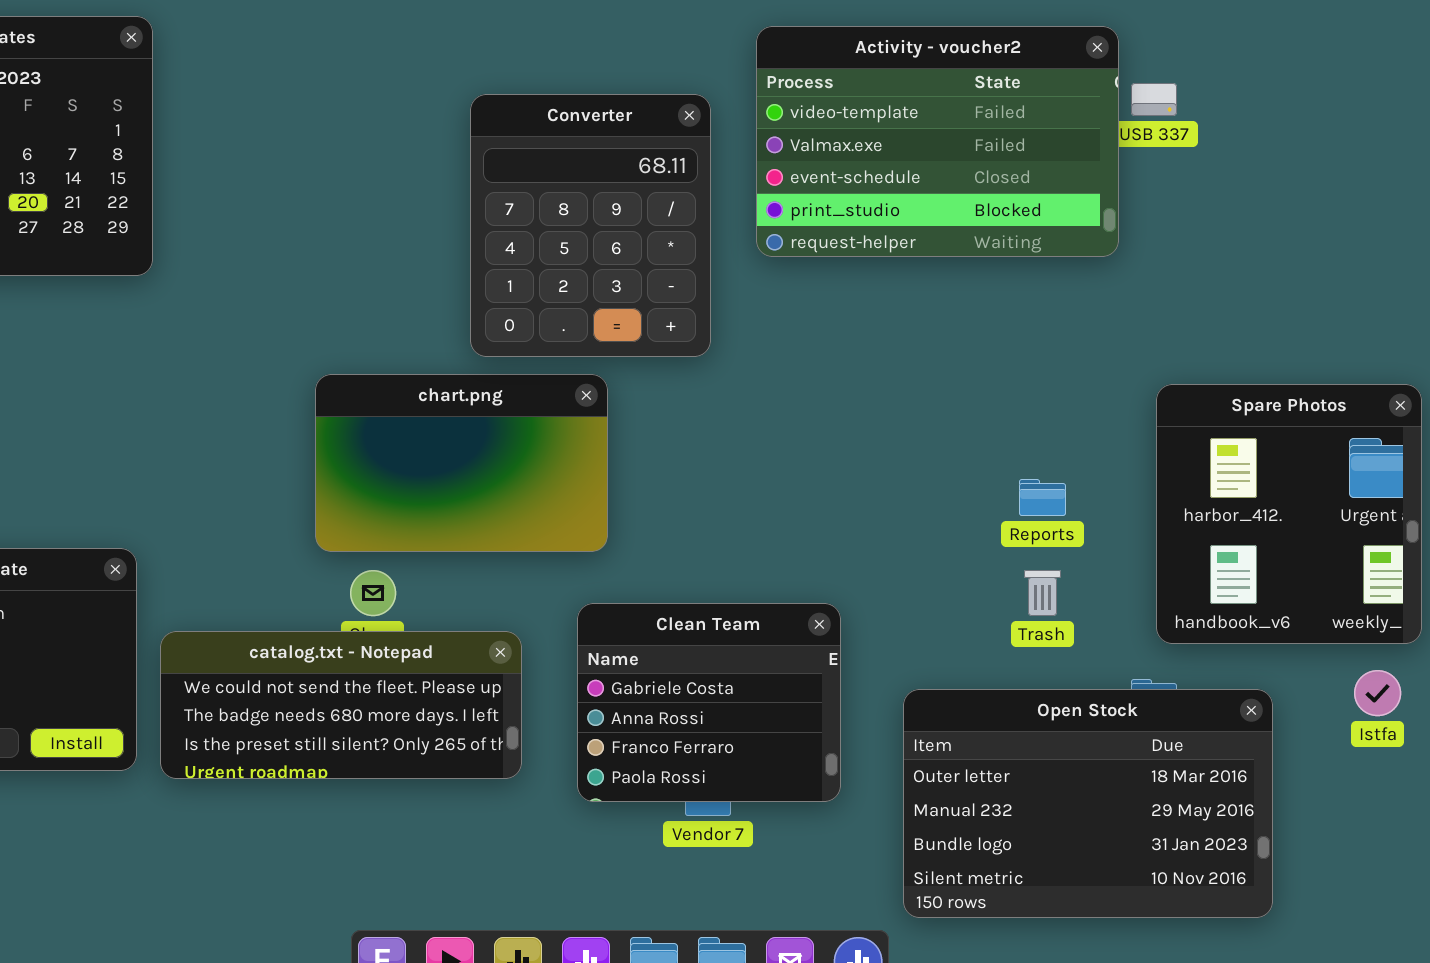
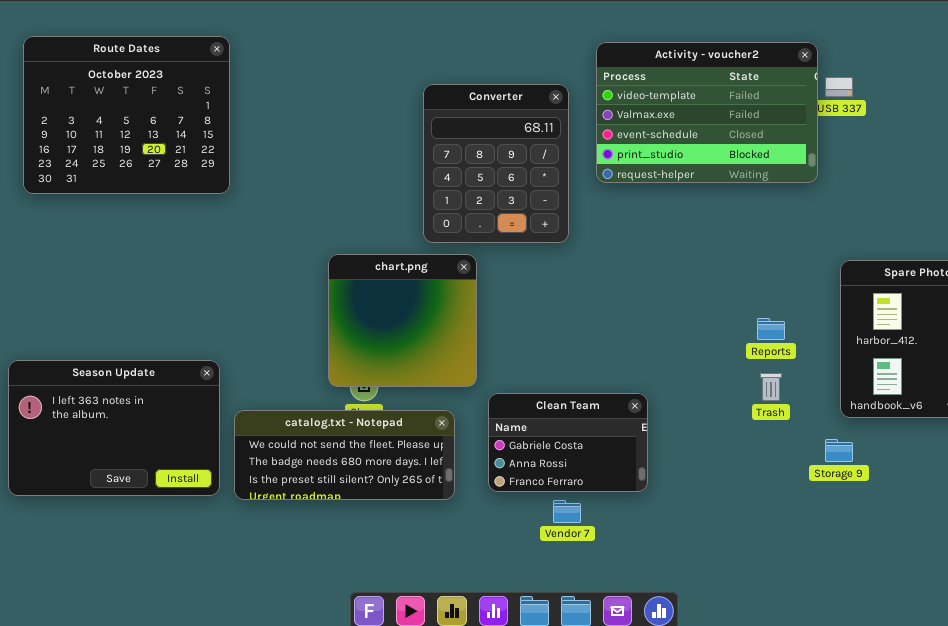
chart.png: [315,374,608,552] -> [328,254,477,387], resized
Clean Team: [577,603,841,802] -> [488,393,648,492], resized
Open Stock: [903,689,1273,918] -> none, closed

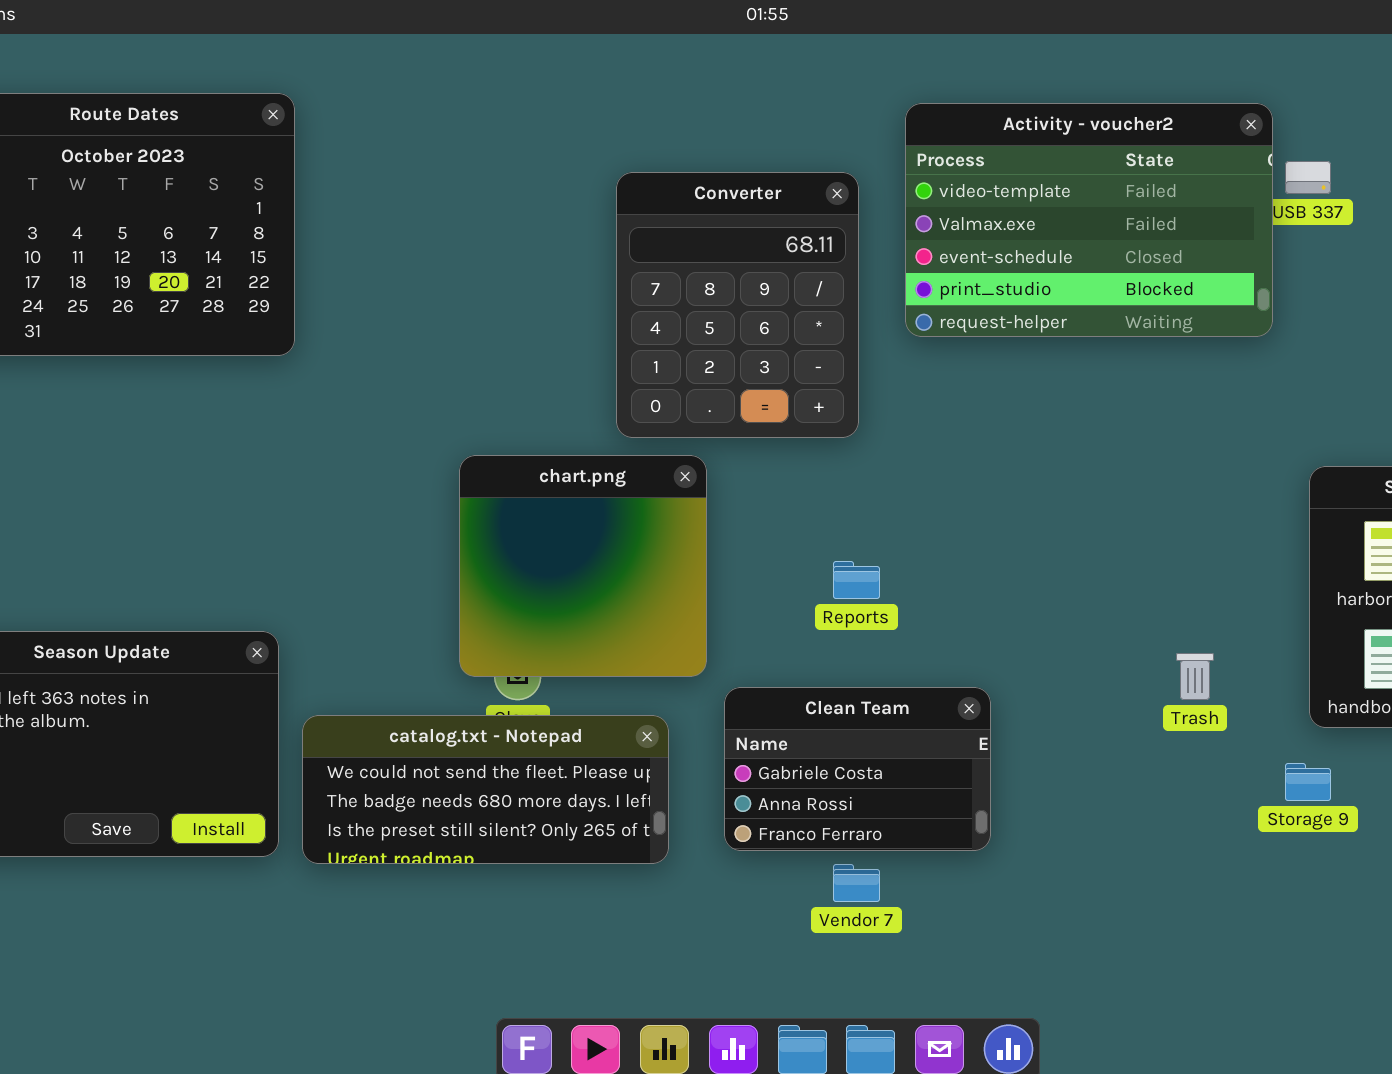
Reports: [757,318,785,340] -> [833,561,880,599], moved

